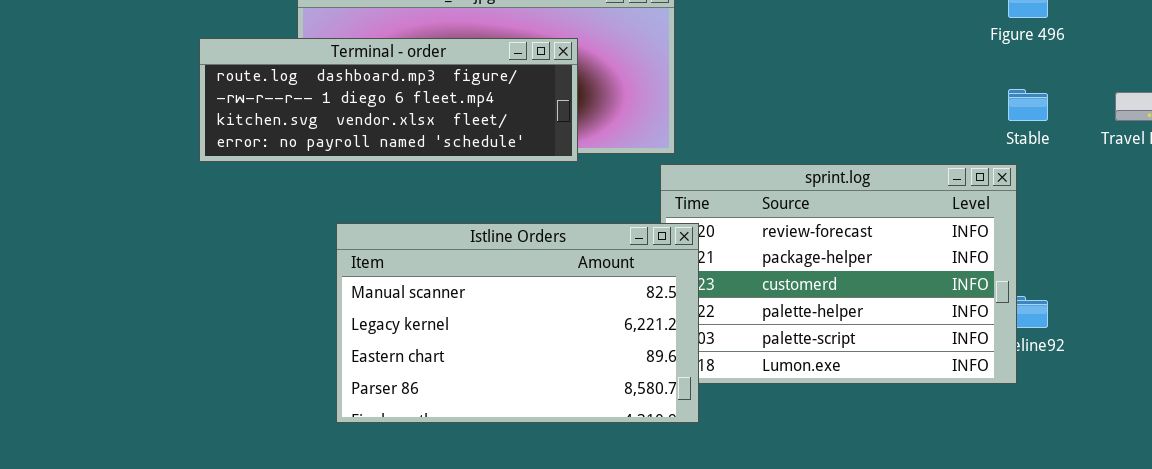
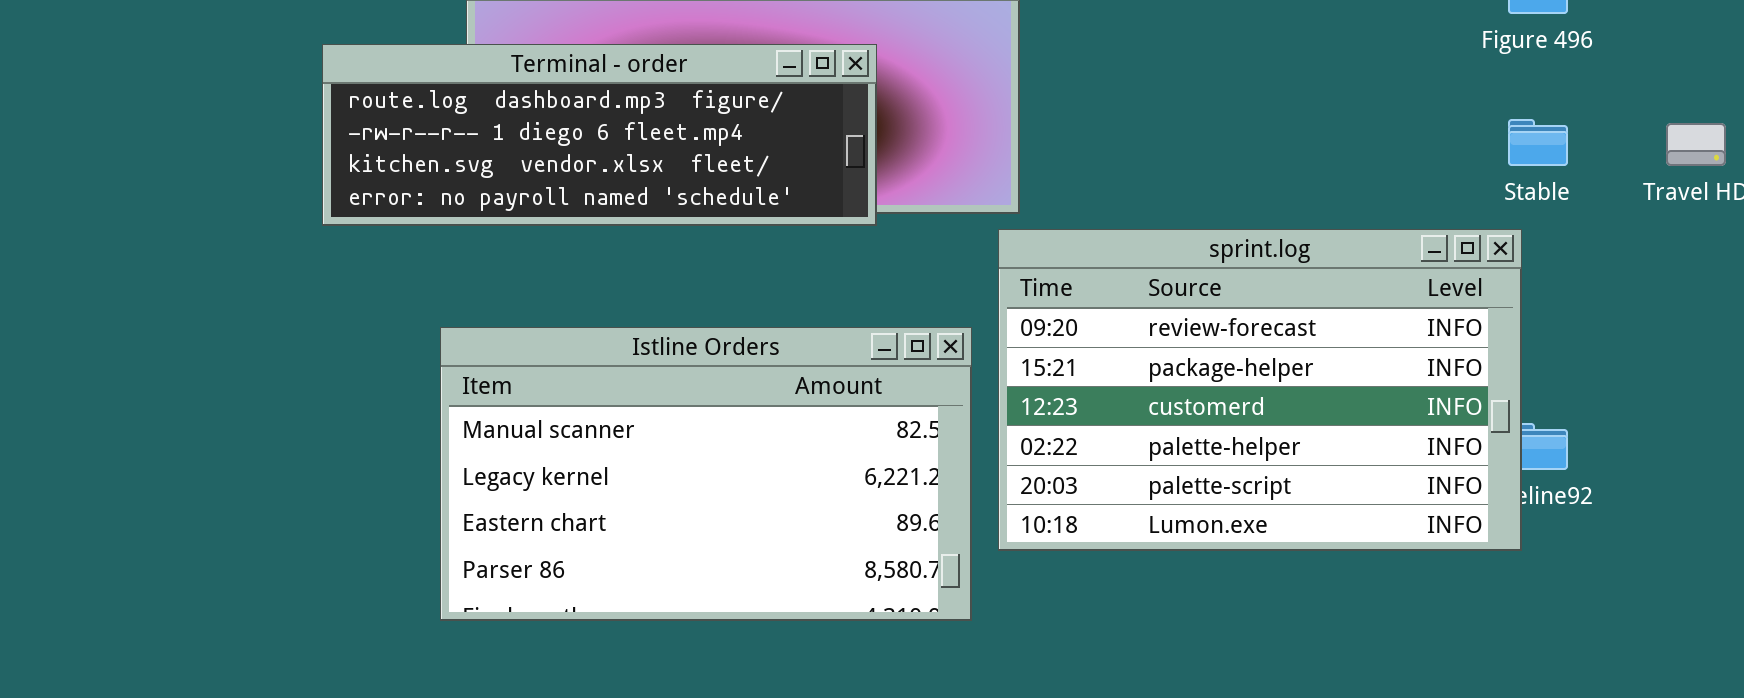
Istline Orders: [336,223,699,423] -> [440,327,972,621], moved

